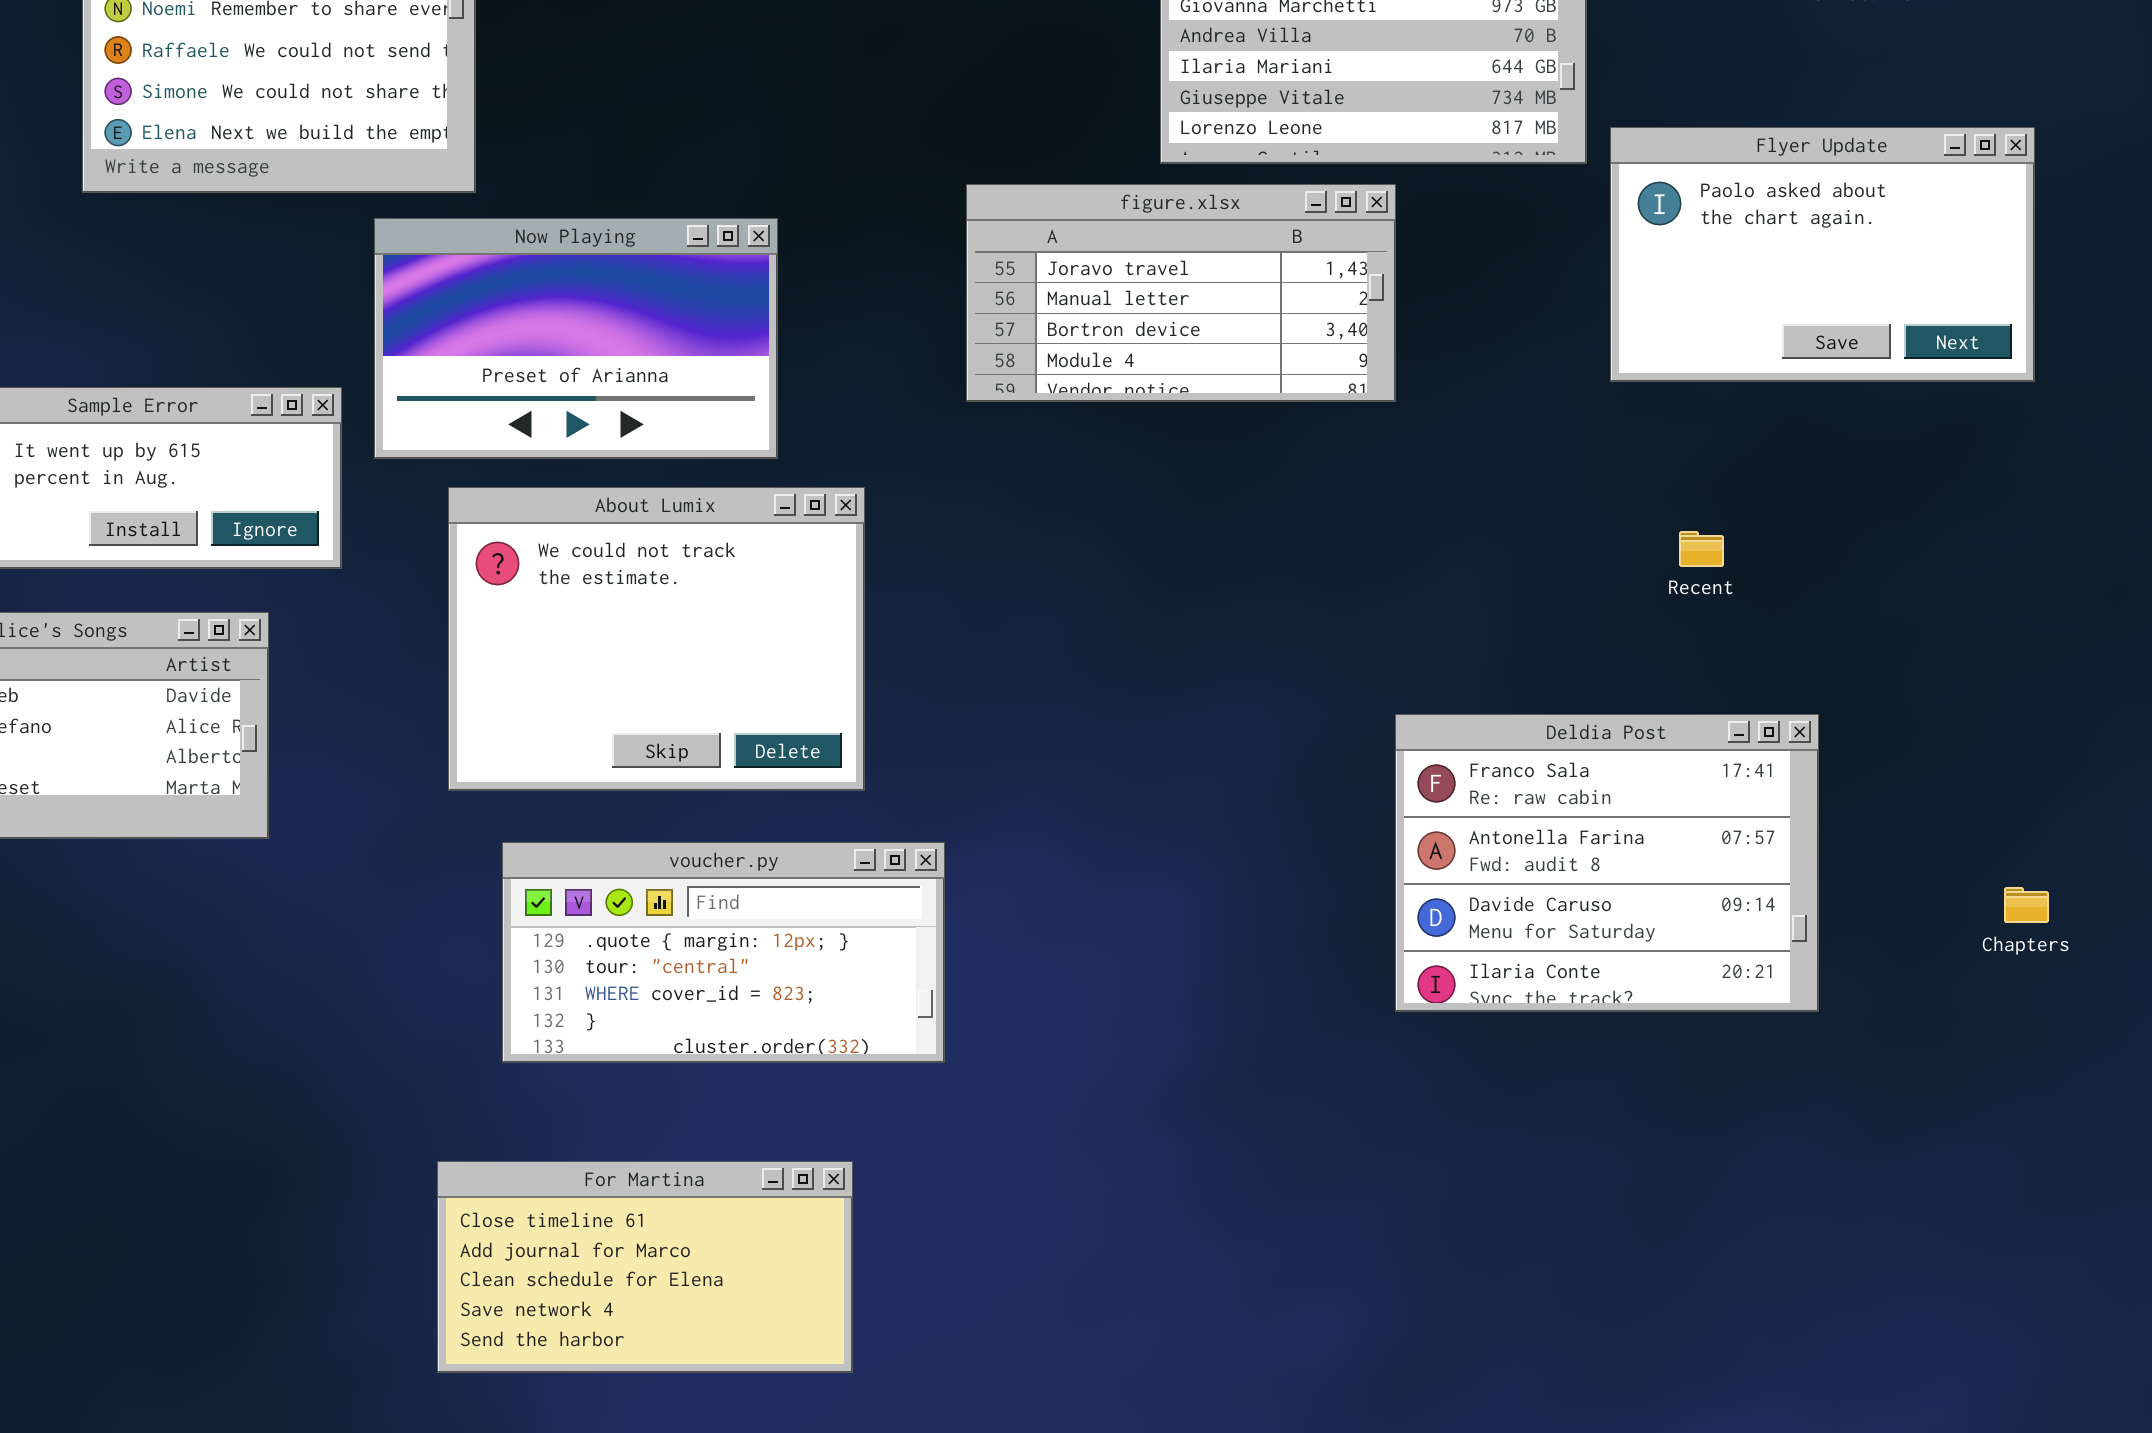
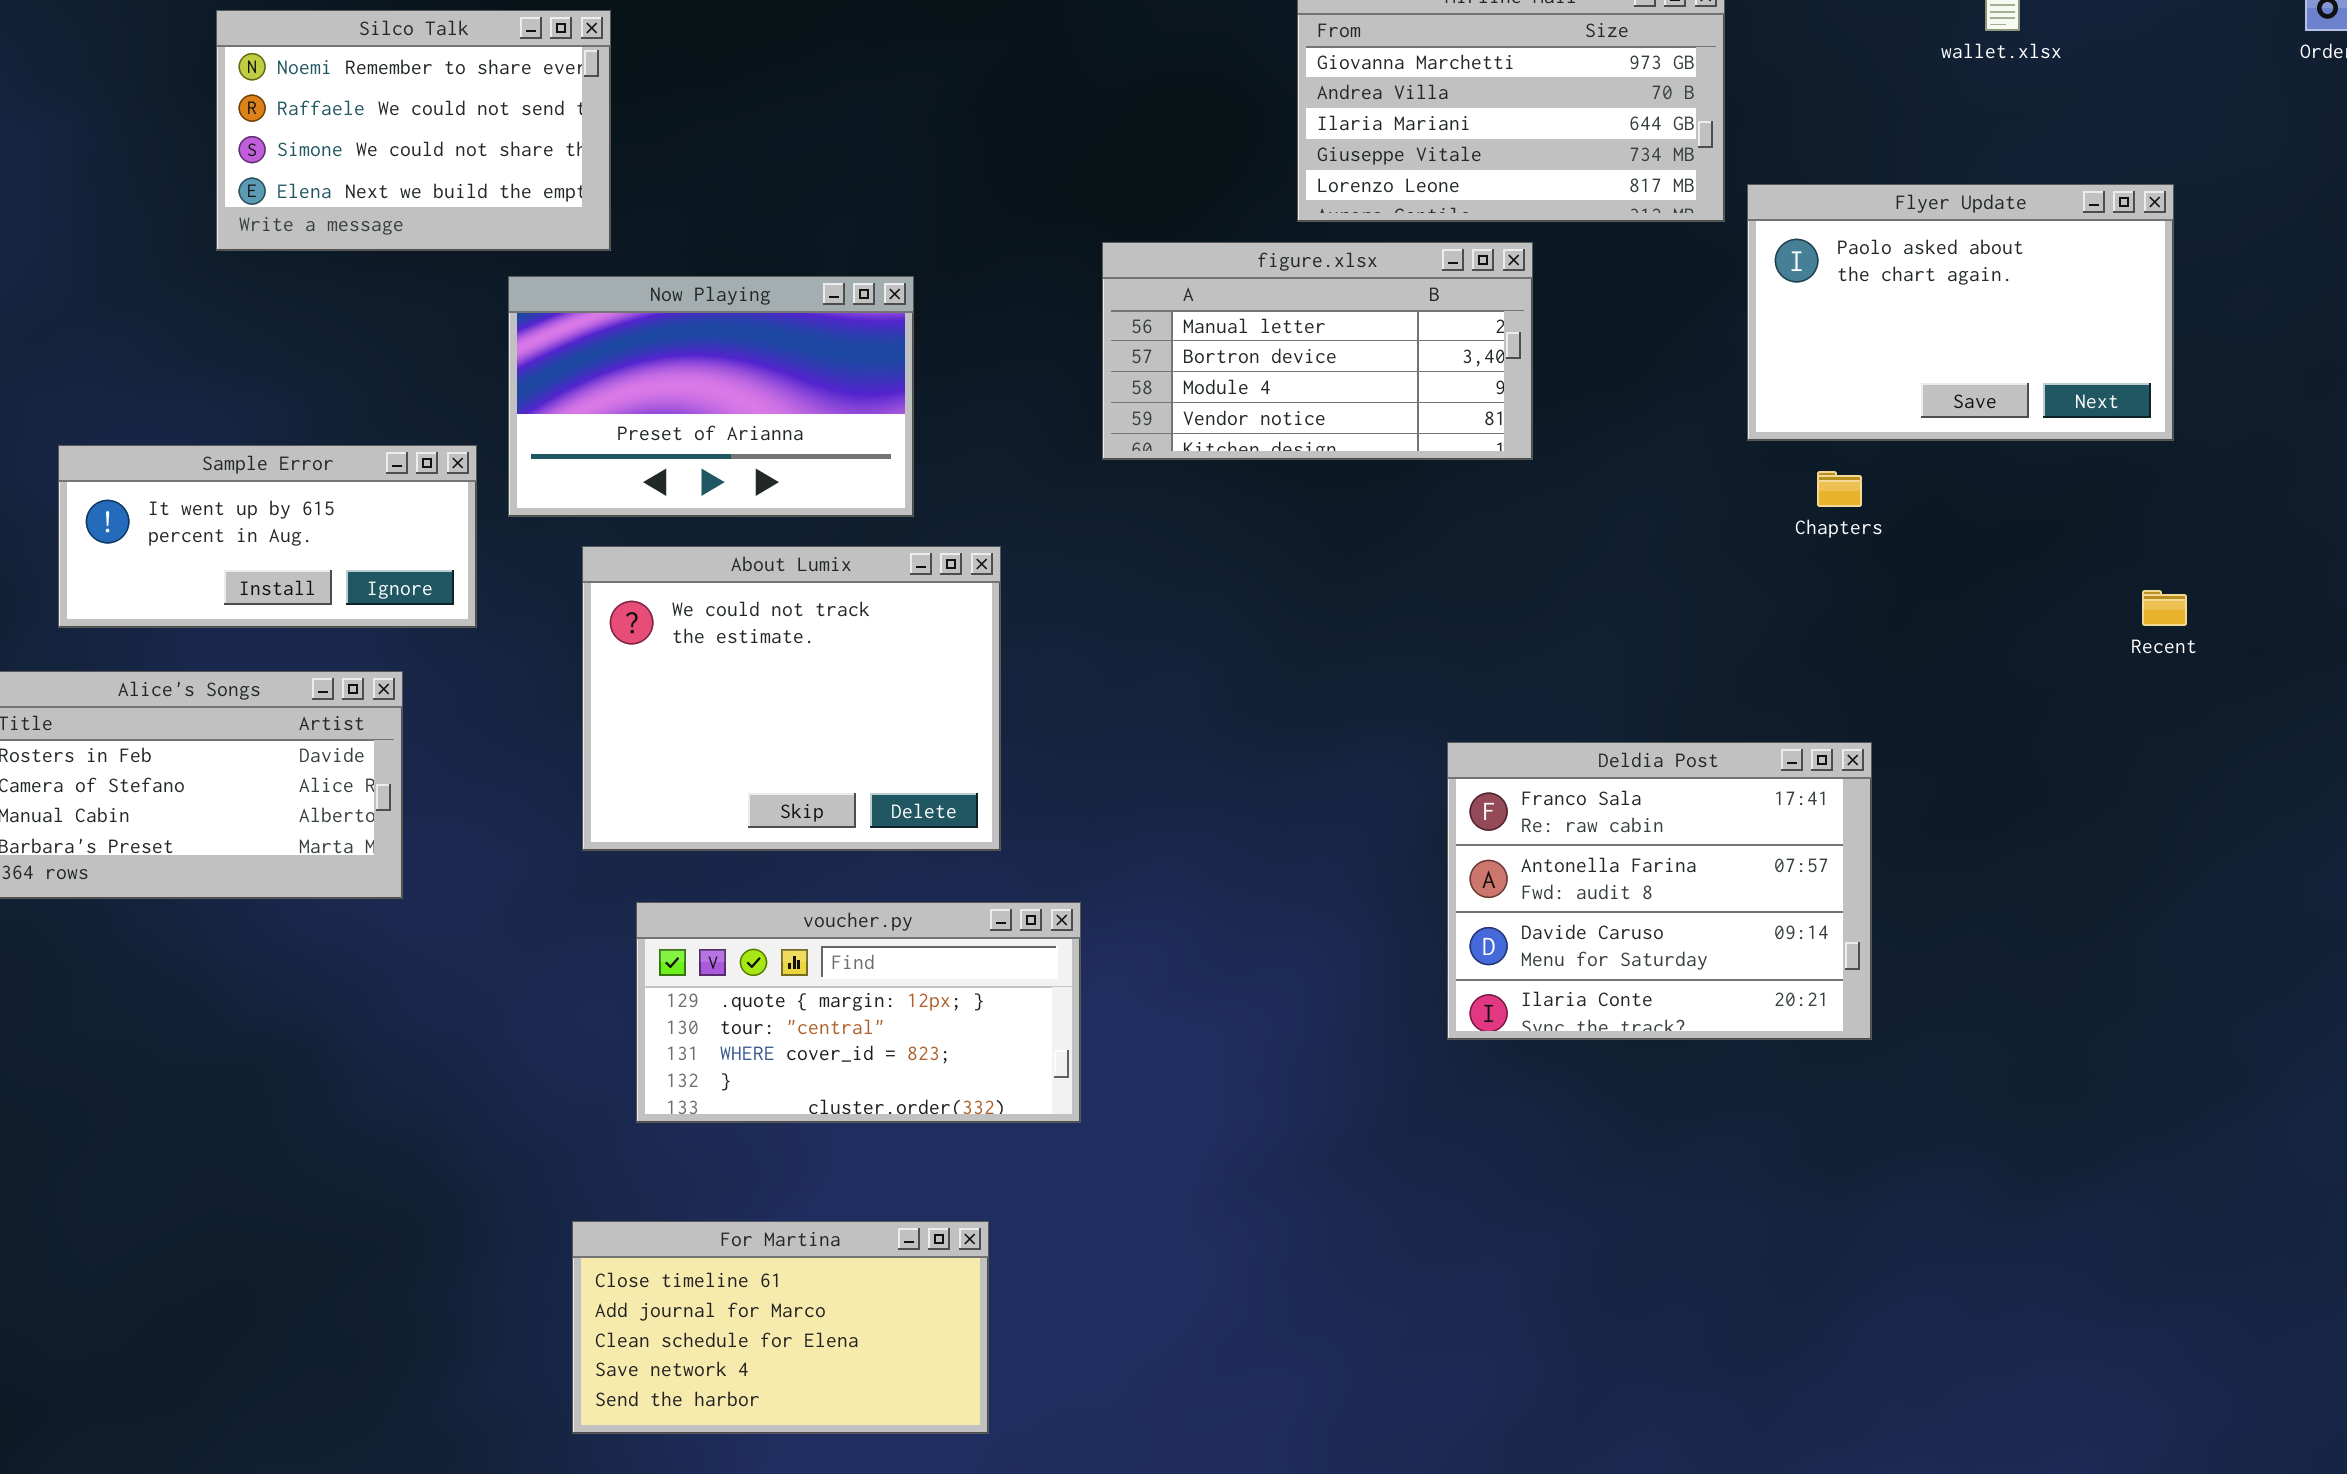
figure.xlsx: [966,184,1396,402] -> [1102,242,1533,460], scrolled down 1 row
Recent: [1679,531,1724,567] -> [2142,590,2187,626], moved
Deldia Post: [1395,714,1819,1012] -> [1447,742,1872,1040], moved
Chapters: [2004,887,2049,923] -> [1817,471,1862,507], moved

